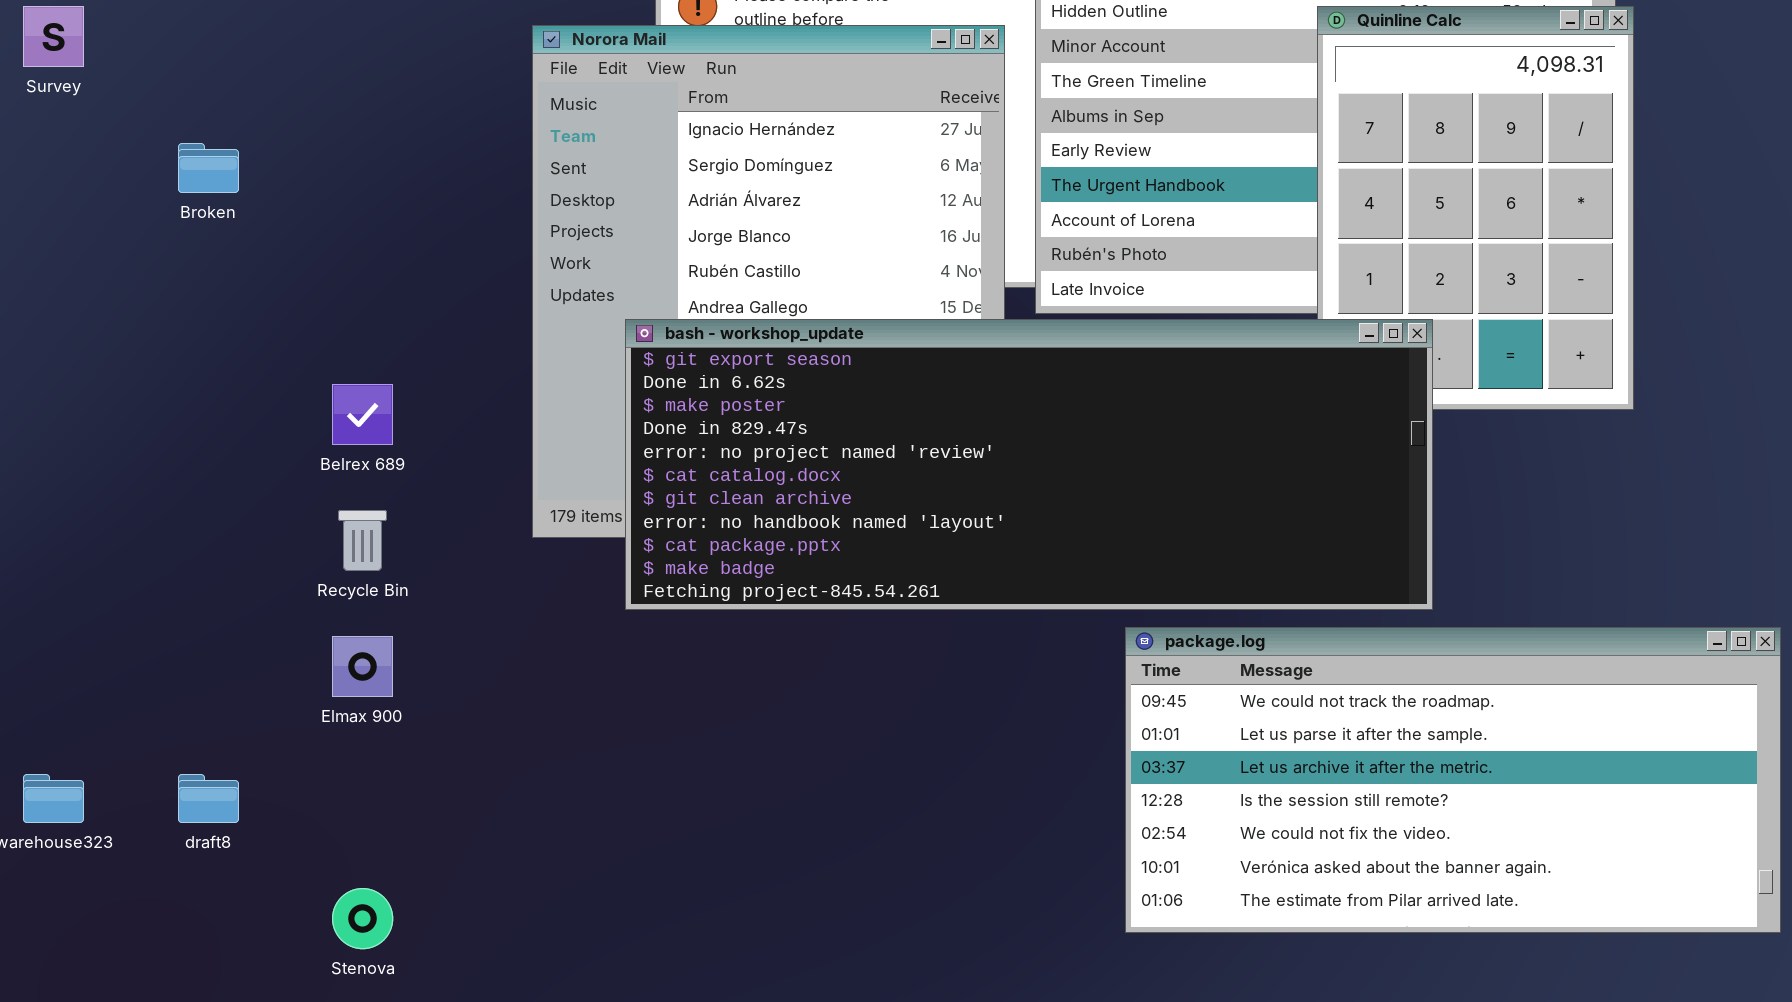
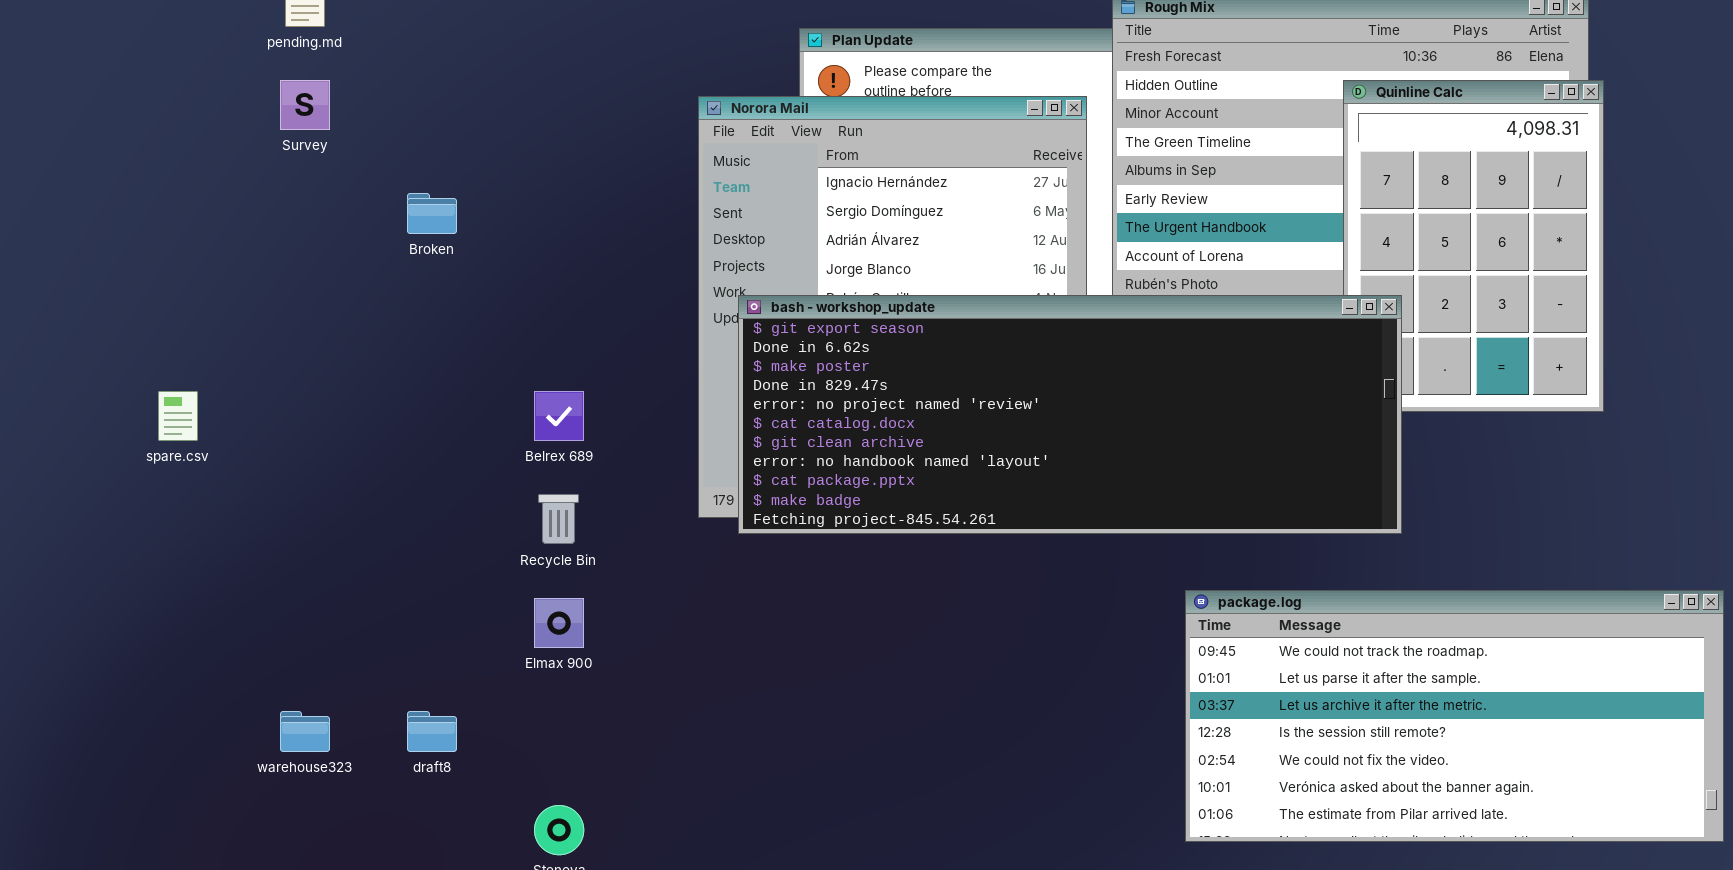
bash - workshop_update: [625,319,1433,610] -> [738,295,1402,534], moved

